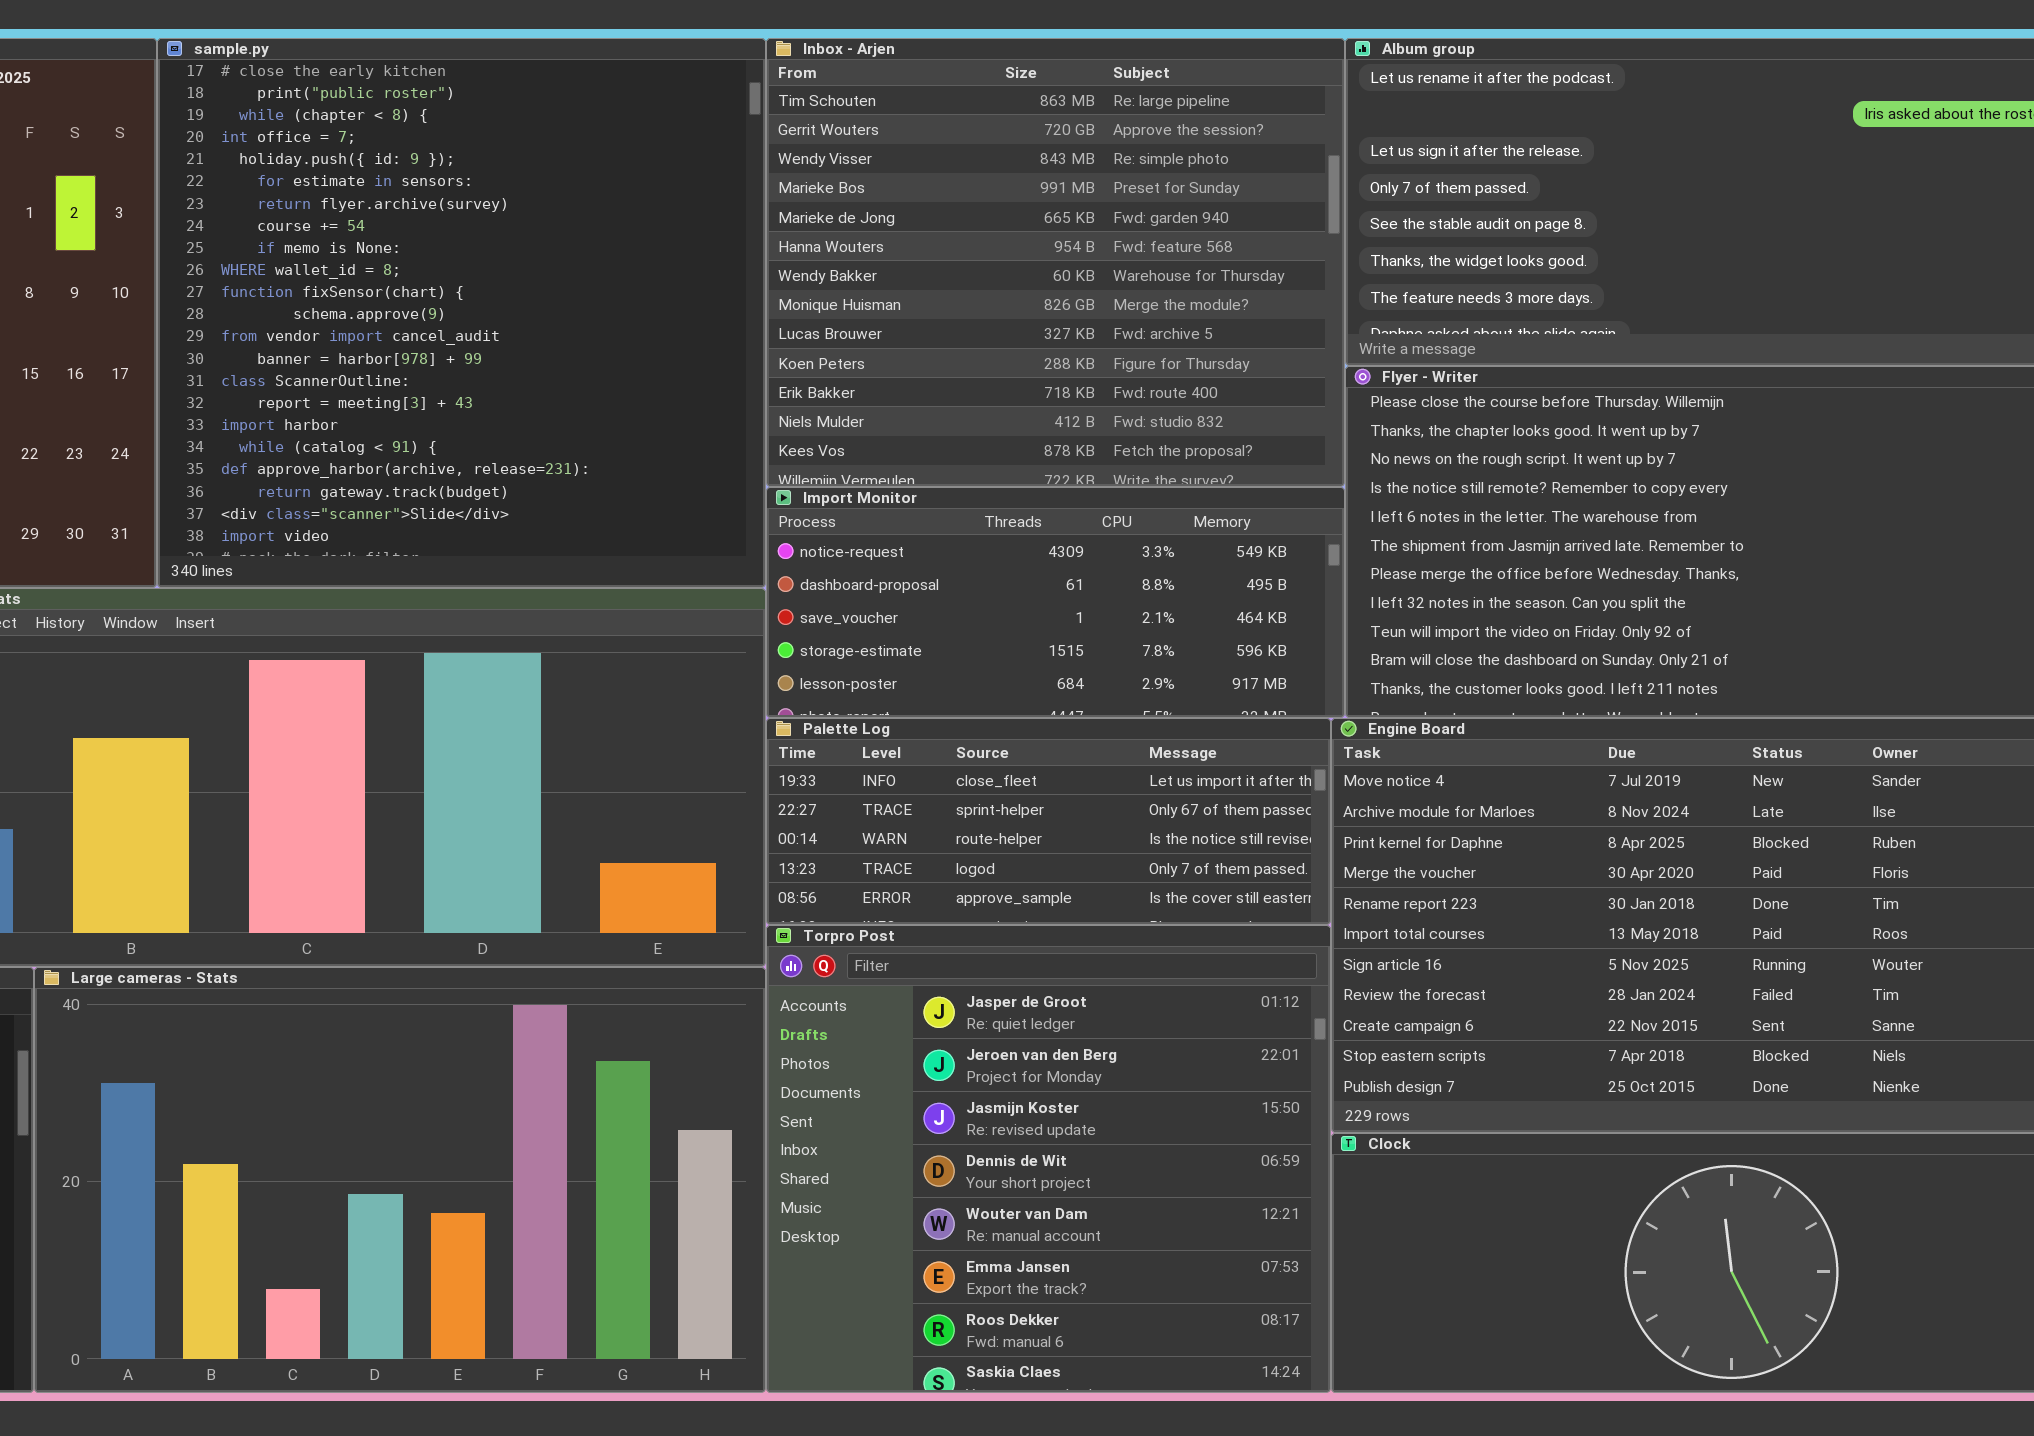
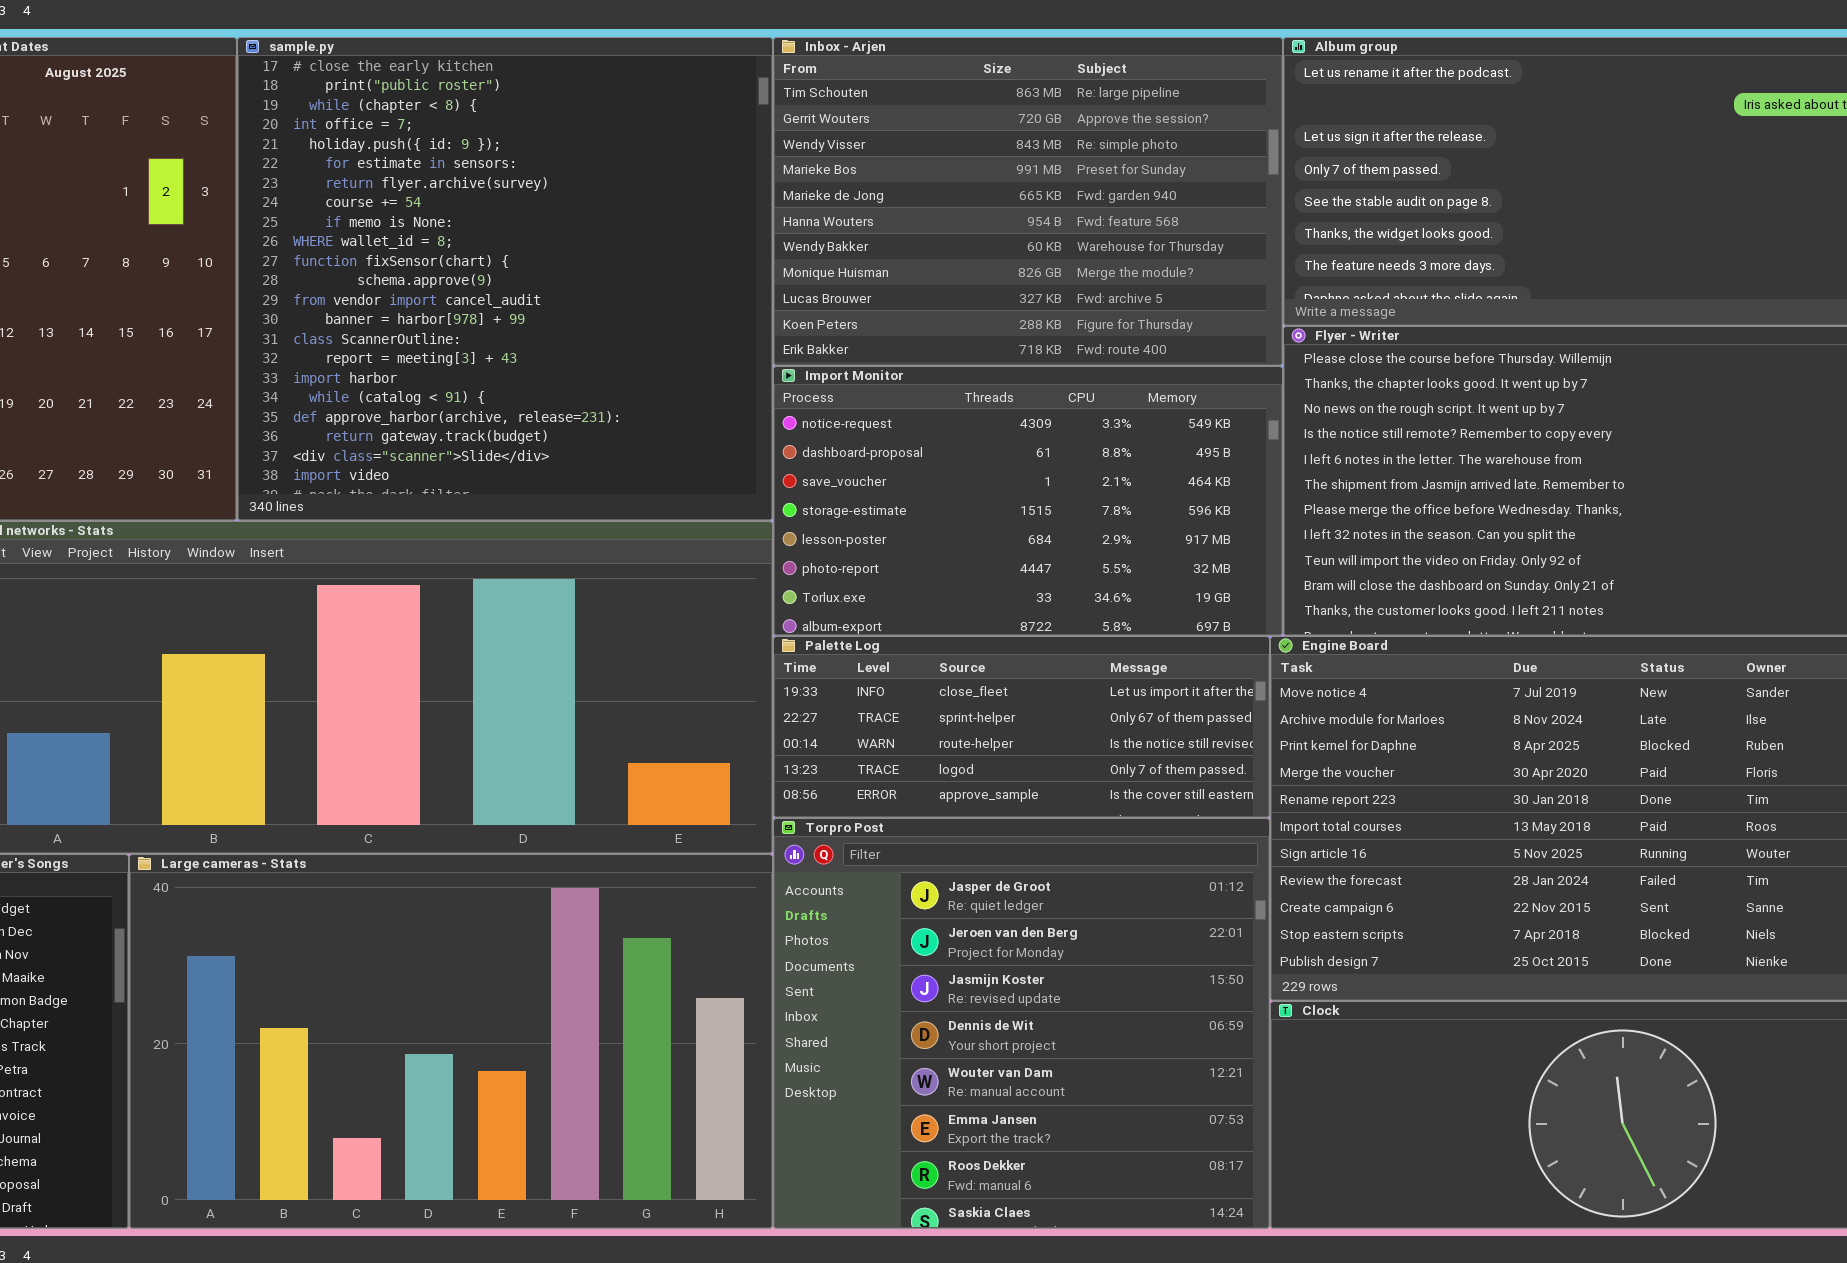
Inbox - Arjen: [766,38,1345,487] -> [773,37,1283,366], resized
Import Monitor: [766,487,1345,718] -> [773,366,1283,636], resized

